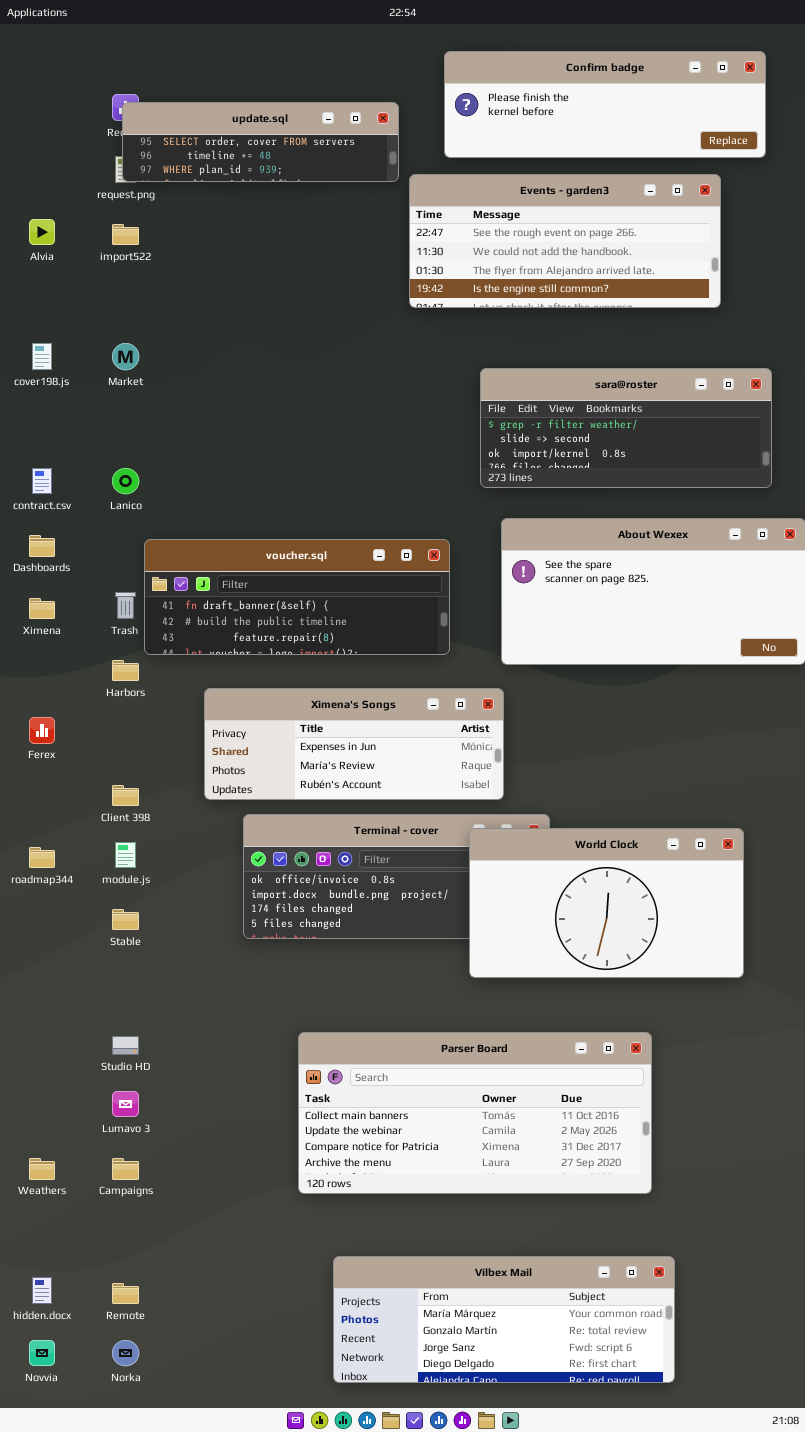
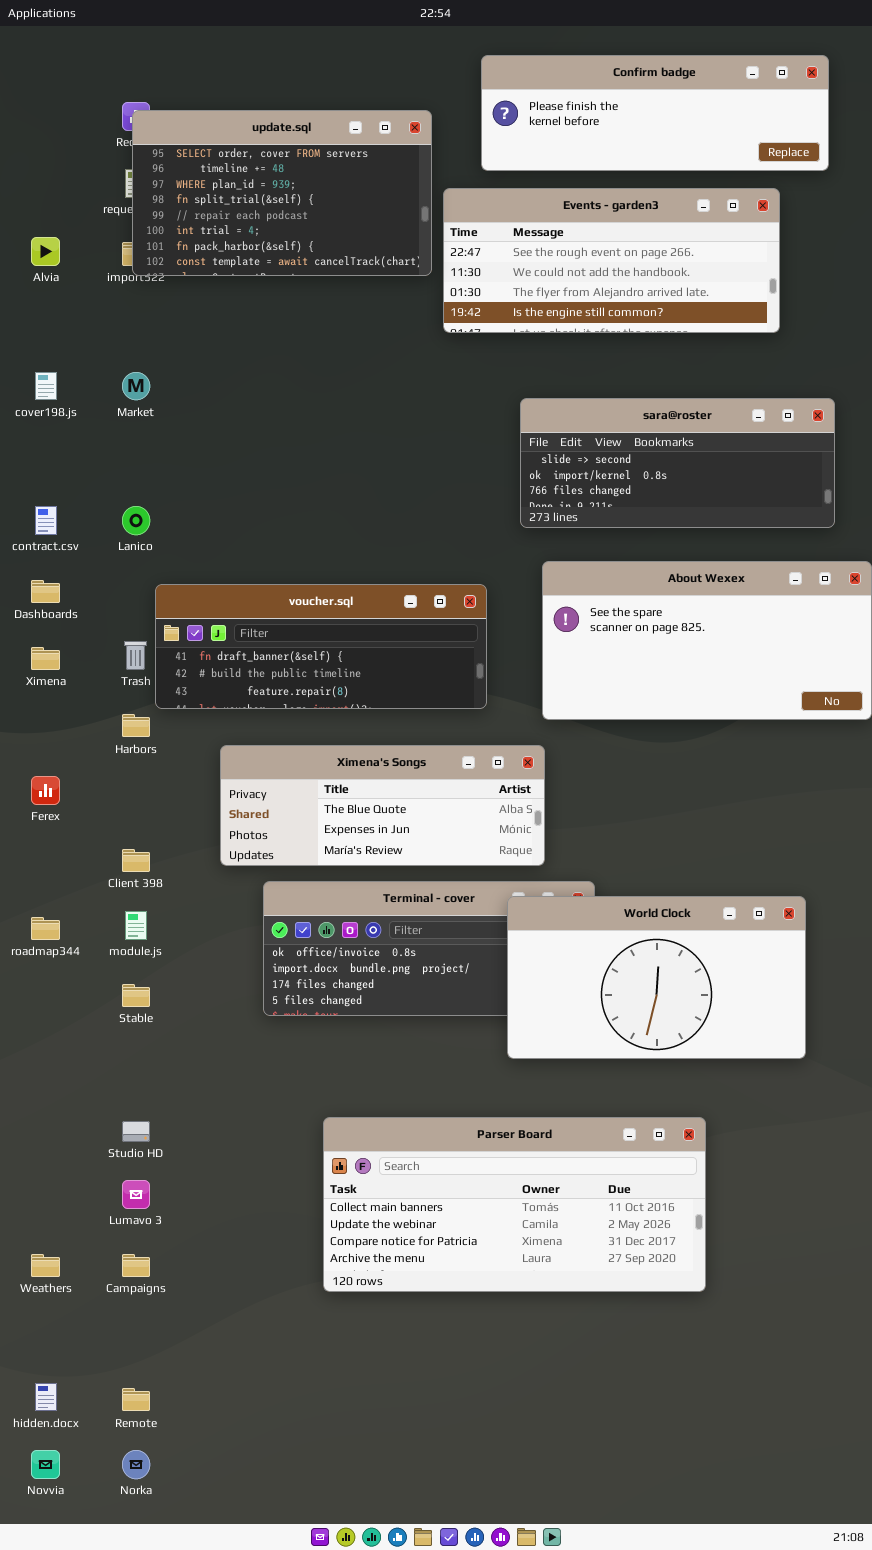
update.sql: [122,102,399,182] -> [132,110,432,276], resized
sara@roster: [480,368,772,488] -> [520,398,835,528], scrolled down 1 row
Ximena's Songs: [204,688,504,800] -> [220,745,545,866], scrolled up 1 row
Vilbex Mail: [333,1256,675,1383] -> none, closed

